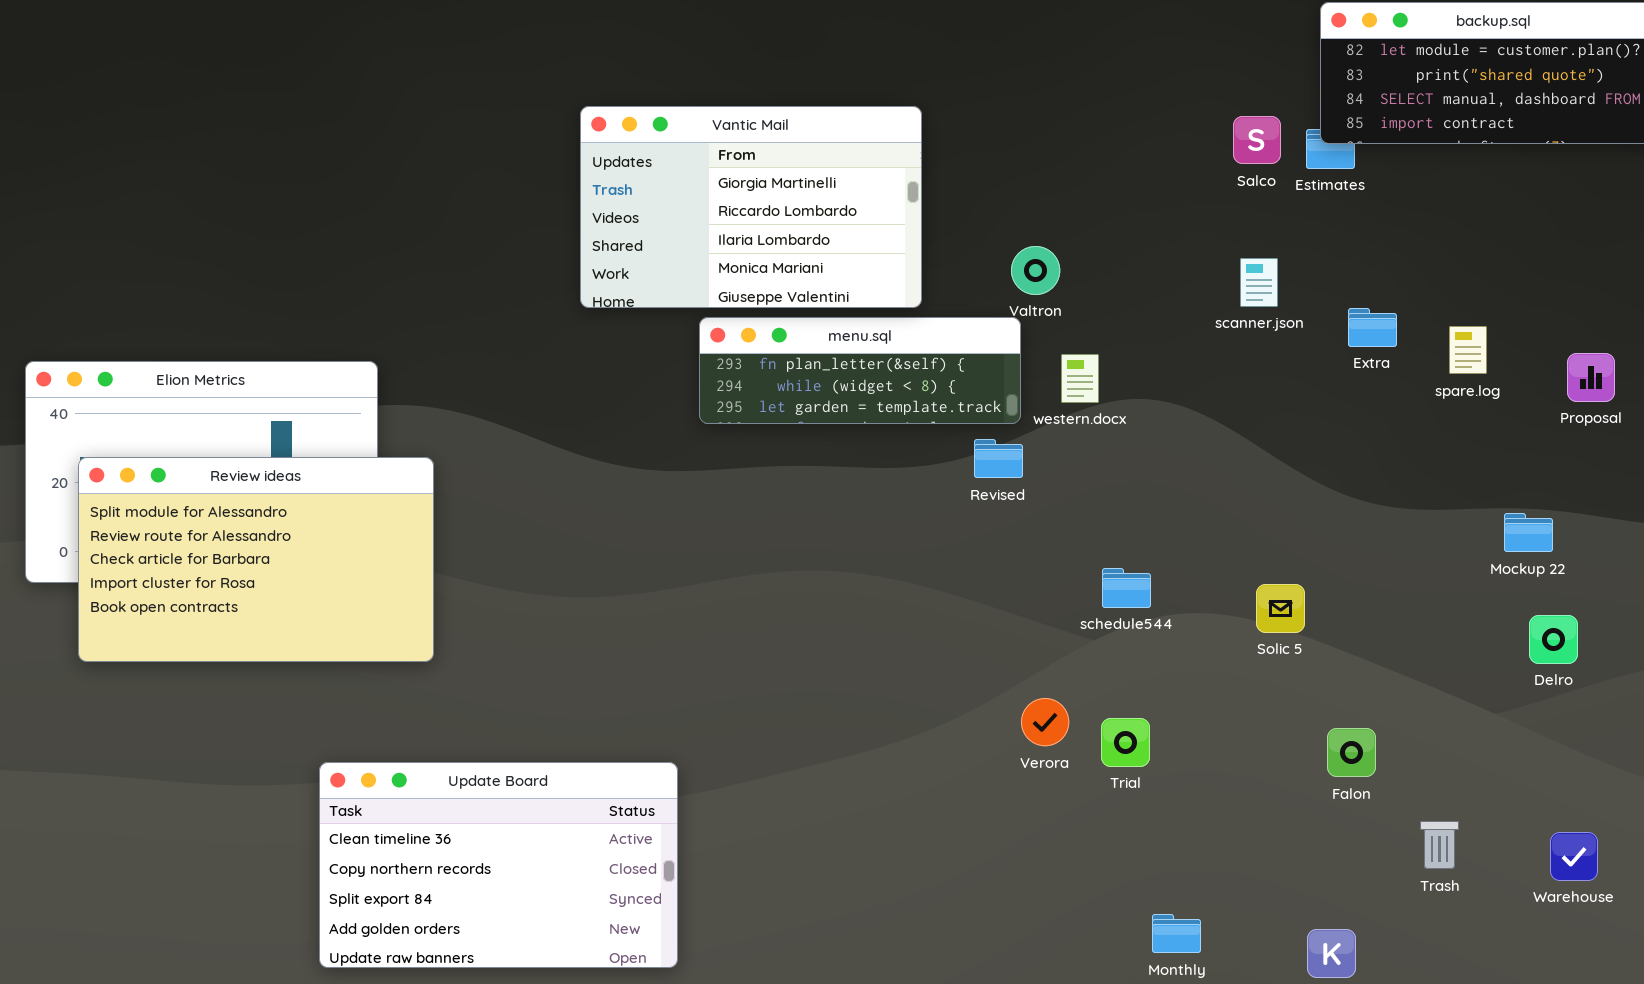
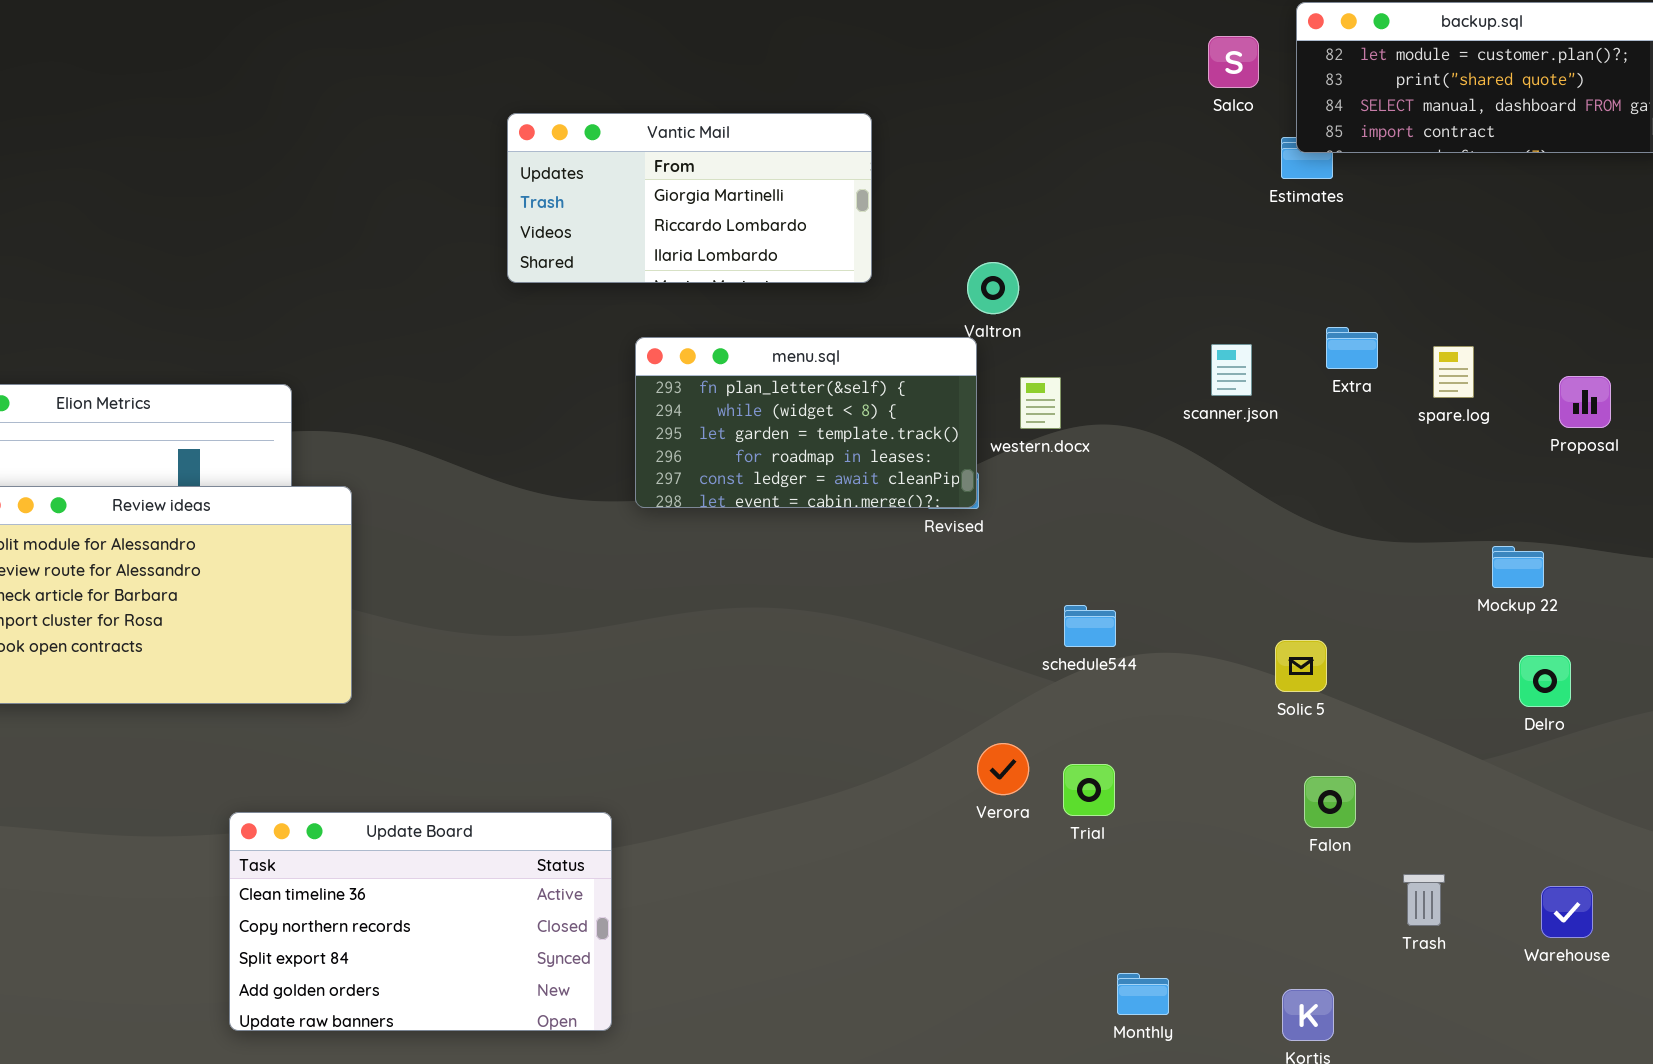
Vantic Mail: [580,106,922,308] -> [507,113,872,283], resized
Salco: [1233,116,1281,164] -> [1208,36,1259,88], moved
scanner.json: [1240,258,1278,307] -> [1211,344,1252,396], moved
menu.sql: [699,317,1021,424] -> [635,337,977,508], resized
Solic 5: [1256,584,1305,633] -> [1275,640,1327,692], moved

